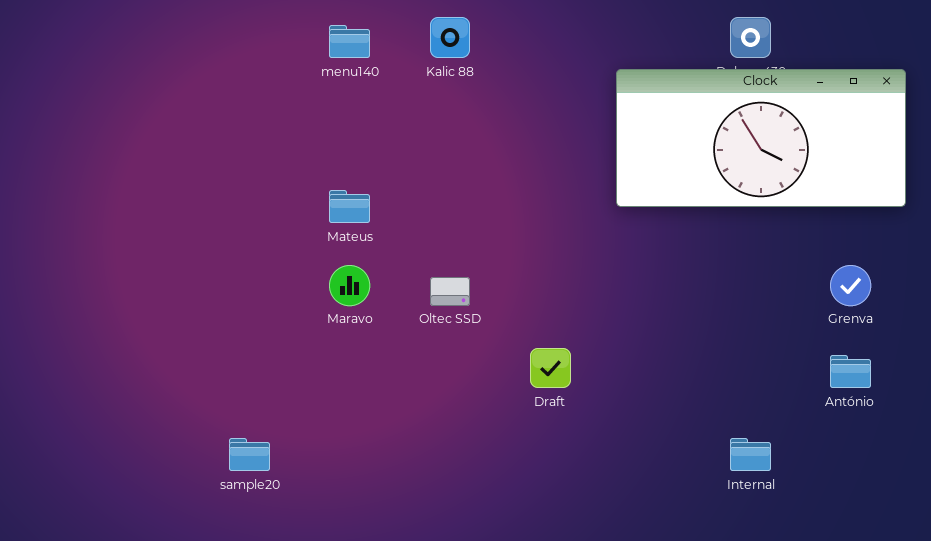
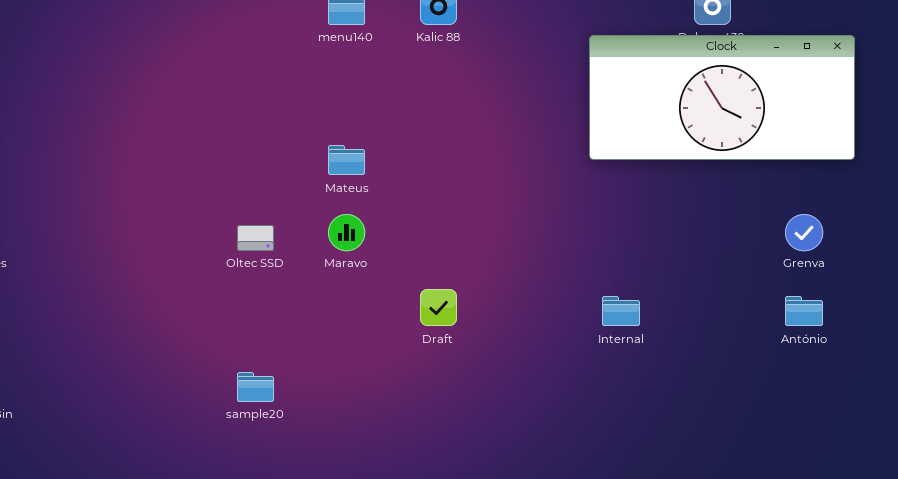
Oltec SSD: [430,277,470,306] -> [237,225,274,251], moved
Draft: [530,348,571,388] -> [420,289,457,326], moved
Internal: [730,438,771,471] -> [602,296,640,326], moved

